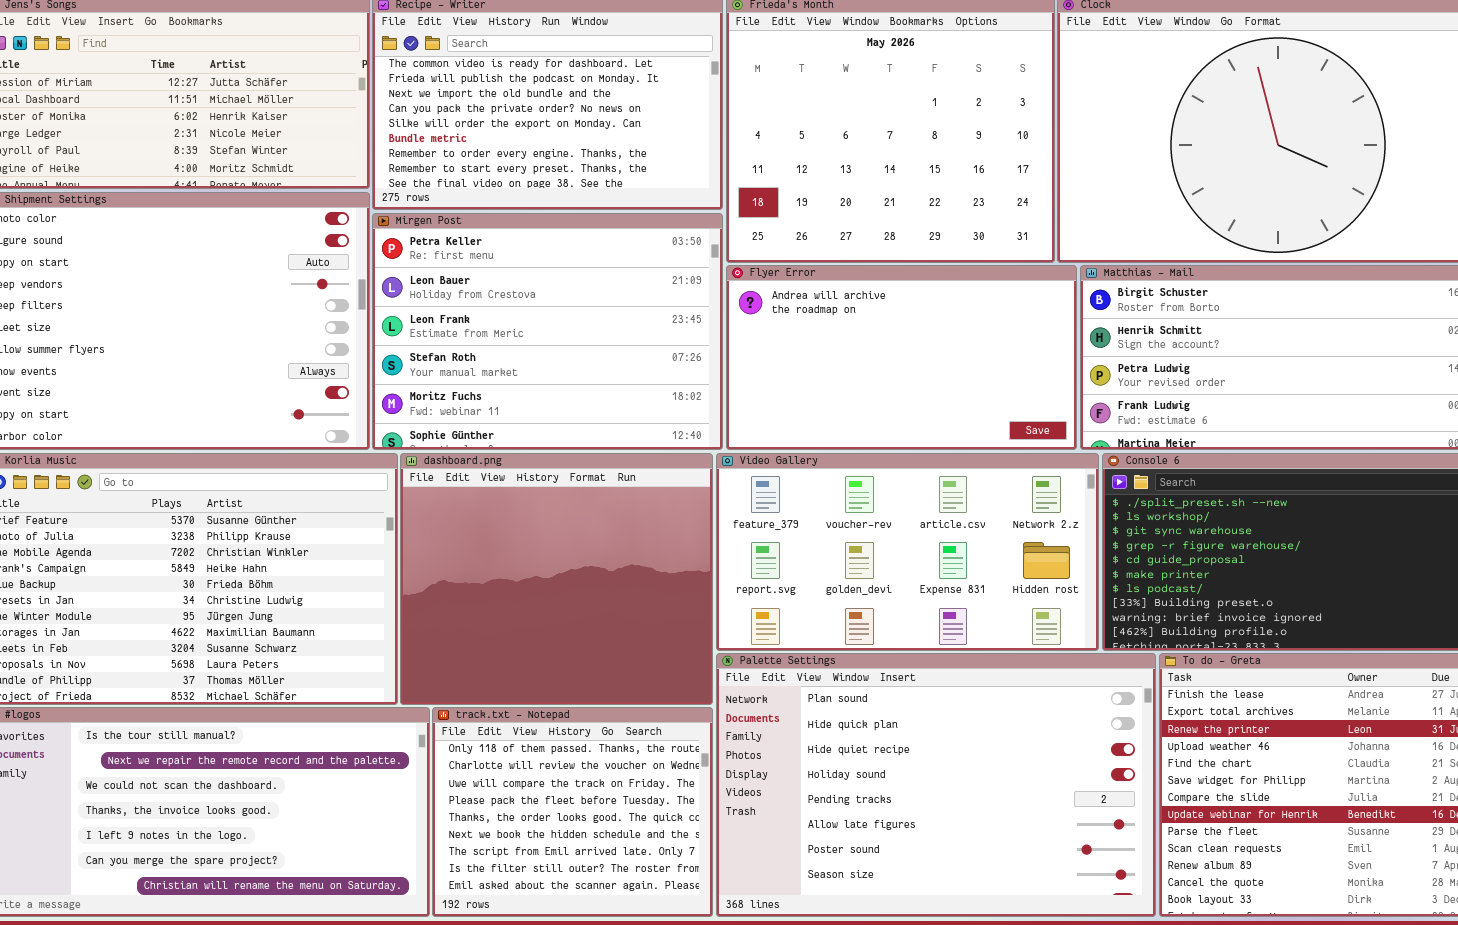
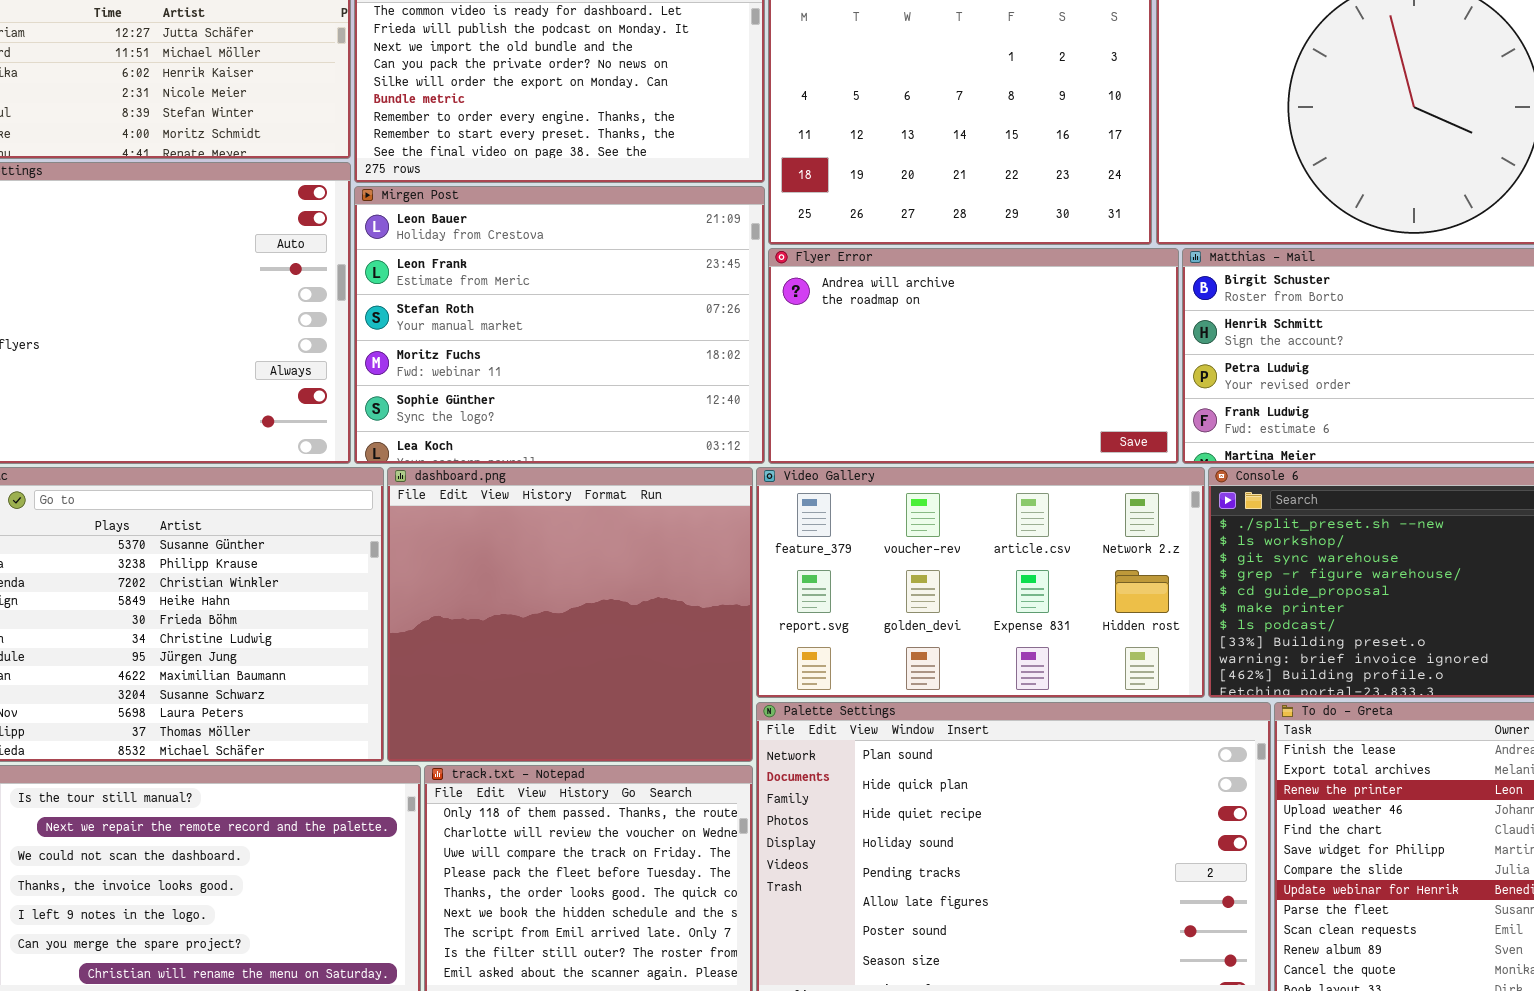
Mirgen Post: [372,213,723,450] -> [354,186,765,464], scrolled down 1 row

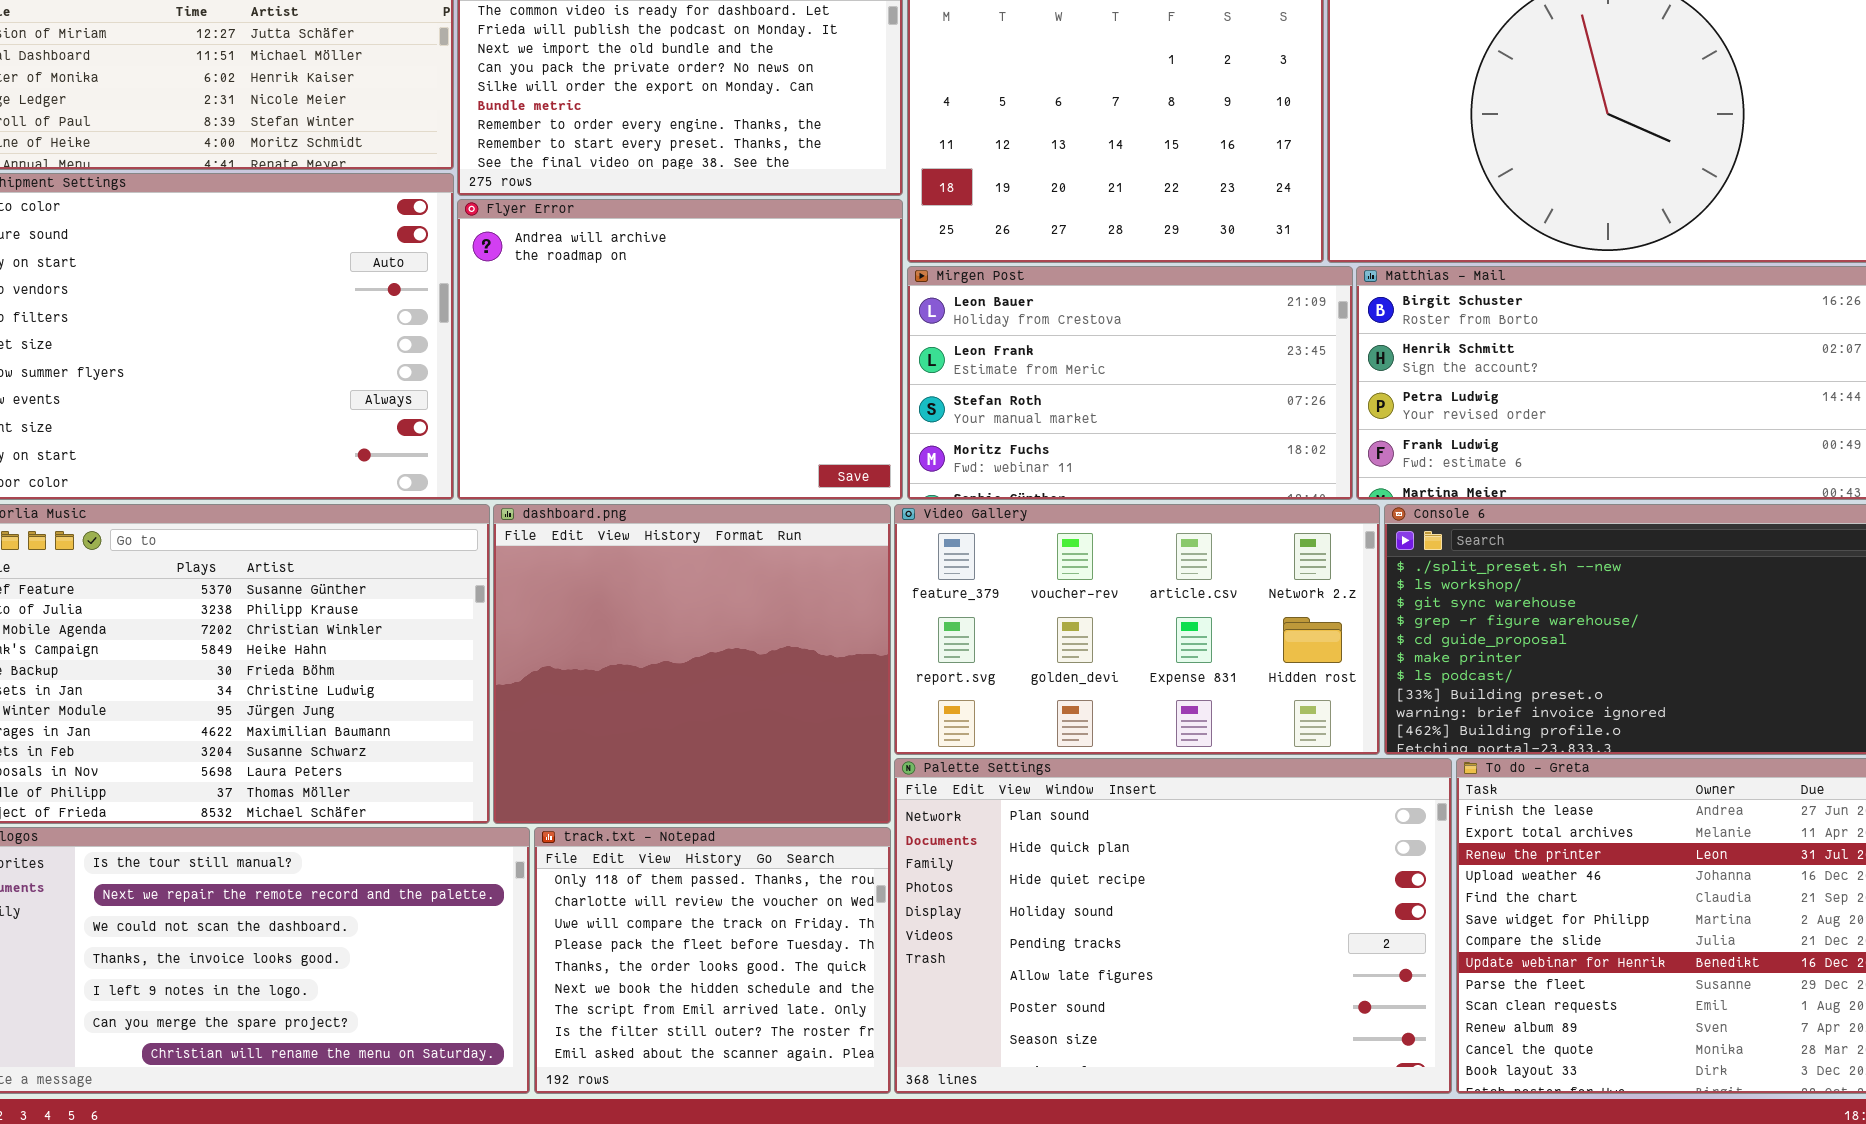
Mirgen Post: [354,186,765,464] -> [907,266,1353,500], moved, resized
Flyer Error: [768,248,1179,464] -> [457,199,903,500], moved, resized

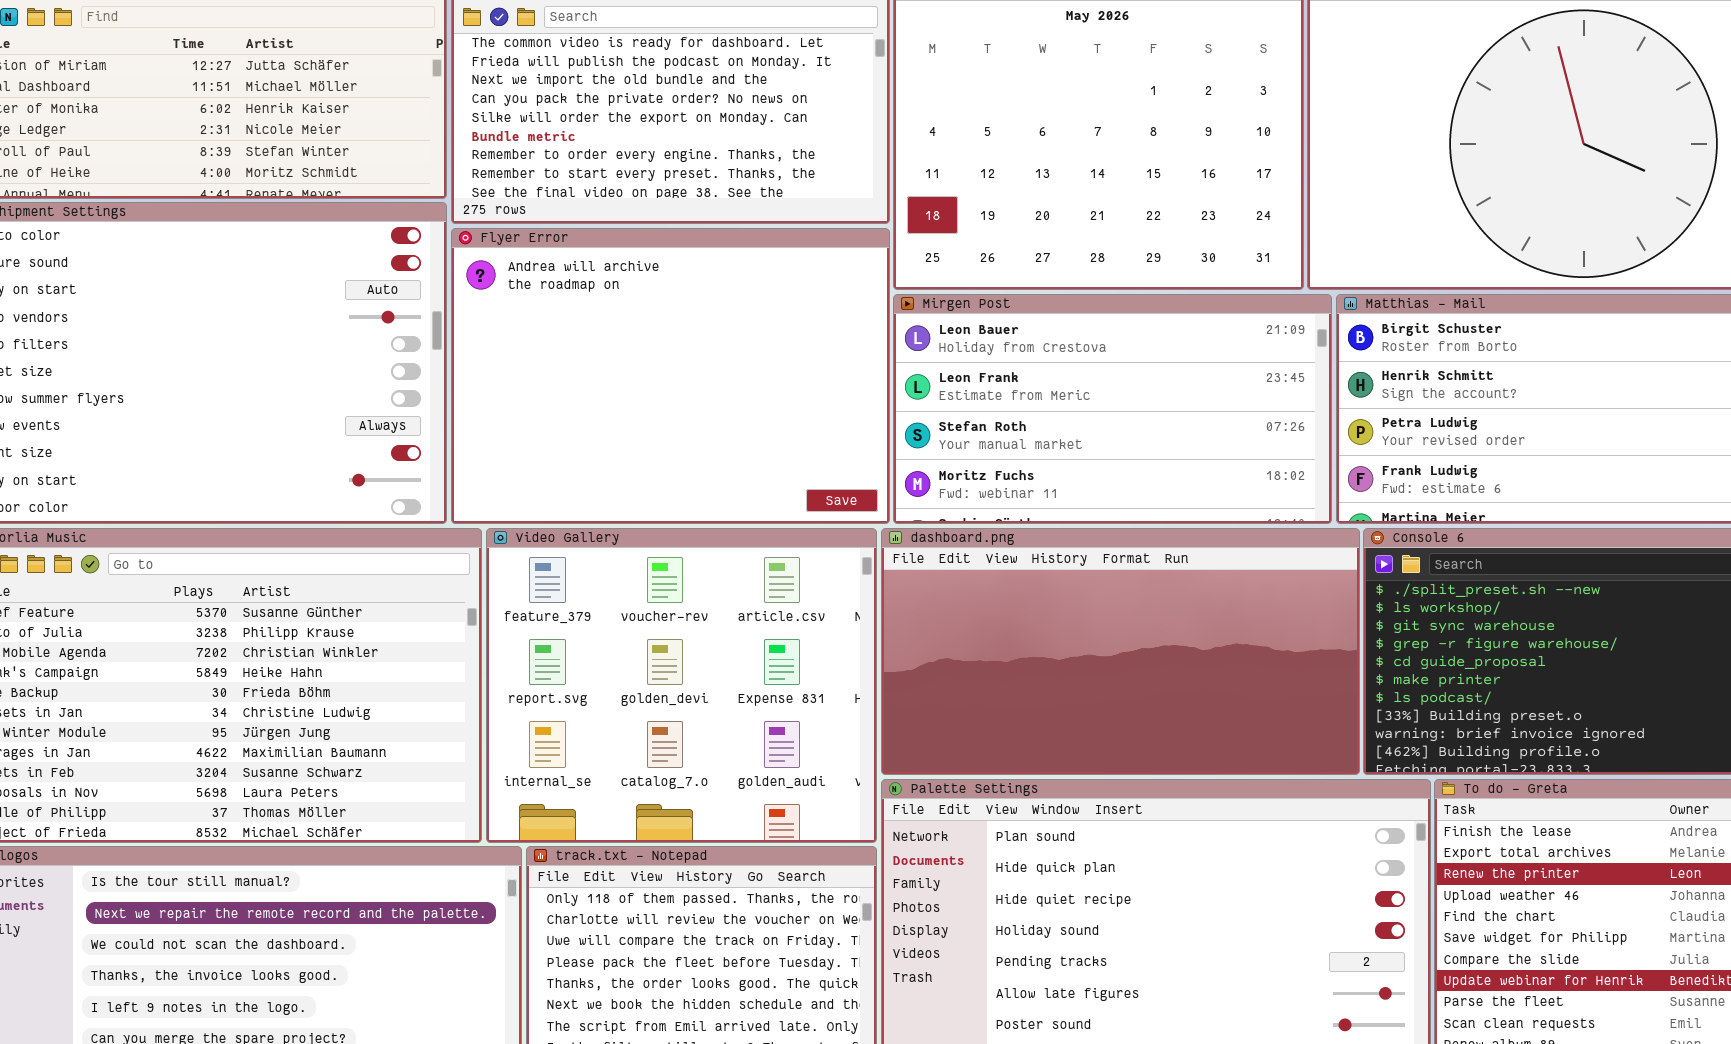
dashboard.png: [493,504,891,824] -> [881,528,1360,775], moved, resized
Video Gallery: [894,504,1380,755] -> [486,528,877,843], moved, resized

